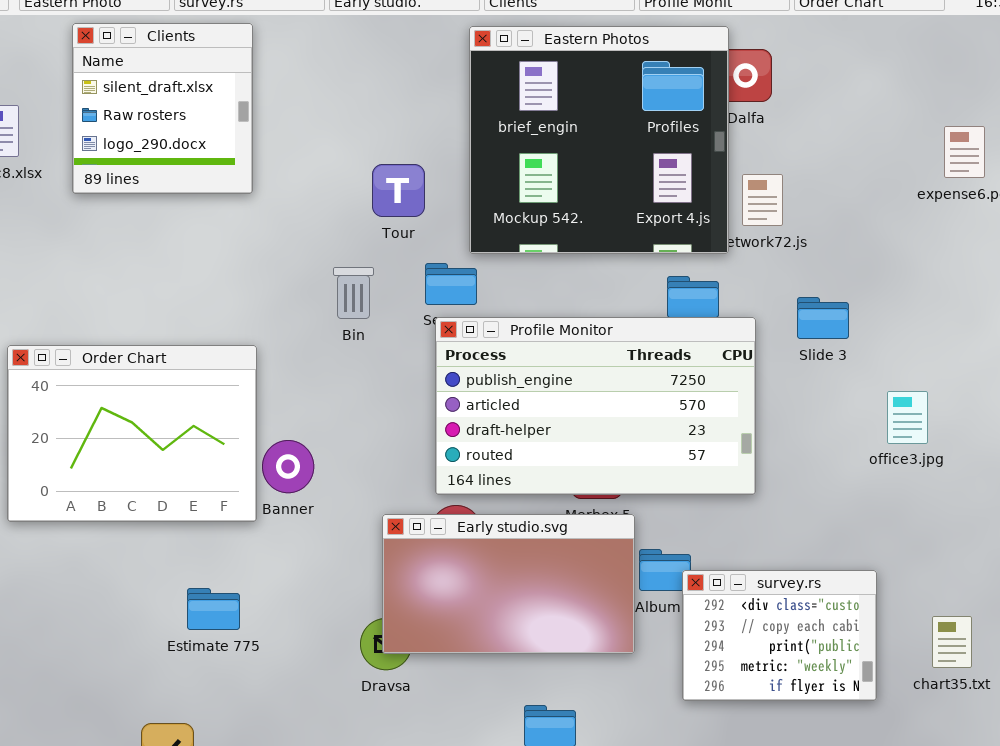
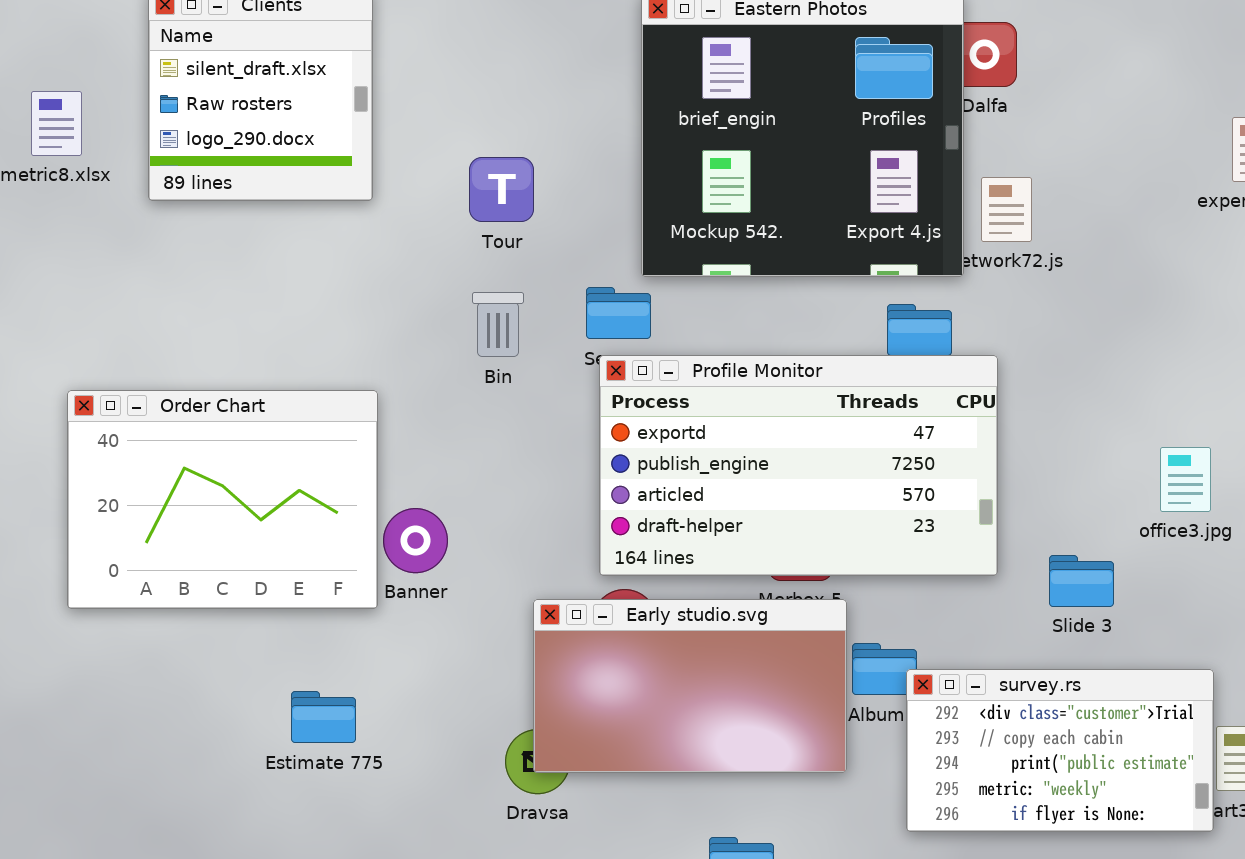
Tour: [372,164,425,217] -> [469,157,534,222], moved
Slide 3: [797,297,849,339] -> [1049,555,1114,607], moved
Profile Monitor: [435,317,756,495] -> [599,355,998,576], scrolled up 1 row
survey.rs: [682,570,877,701] -> [906,669,1214,832], resized

